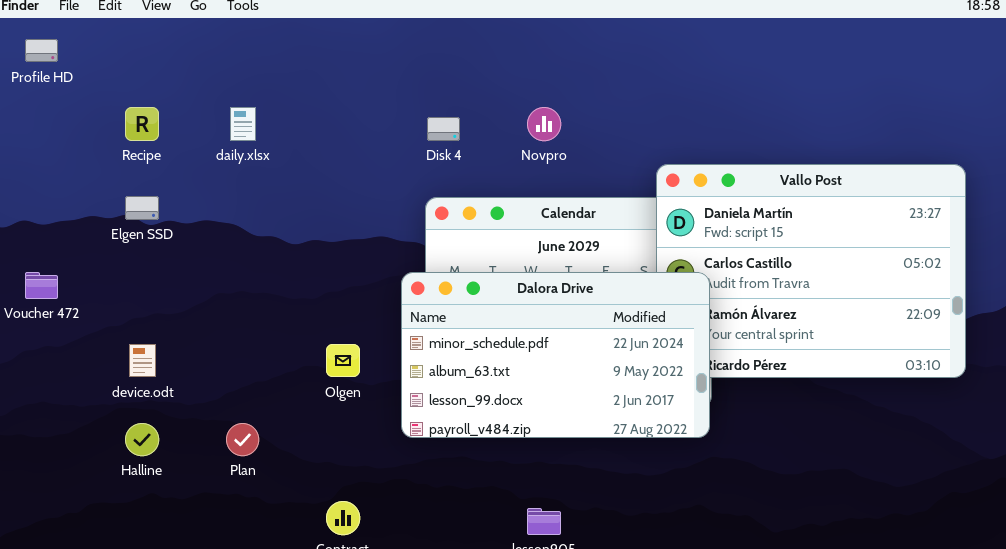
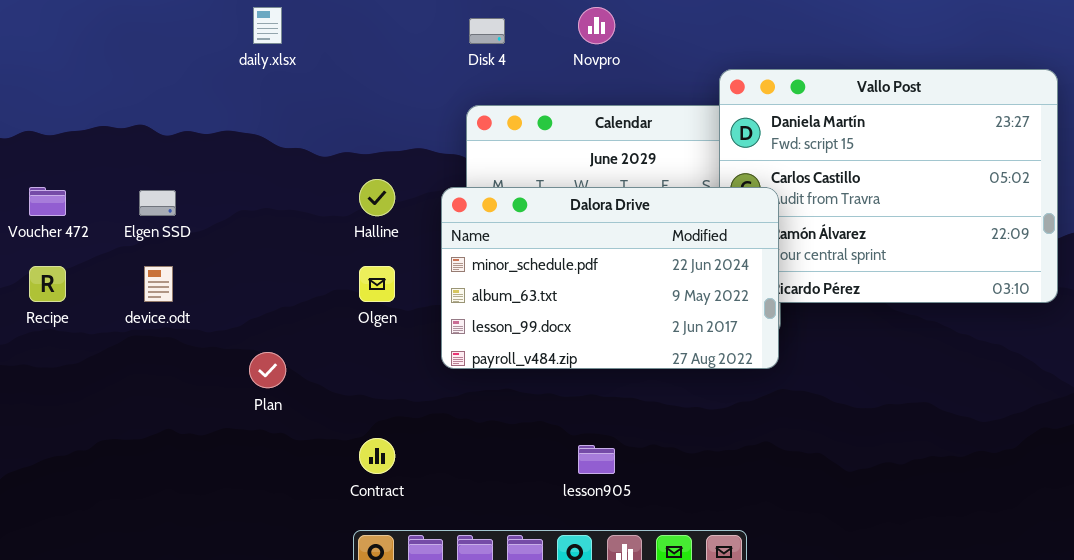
Recipe: [125,107,159,141] -> [29,266,66,302], moved
Elgen SSD: [125,196,159,220] -> [139,190,176,216], moved
Halline: [125,423,159,456] -> [359,179,395,216], moved

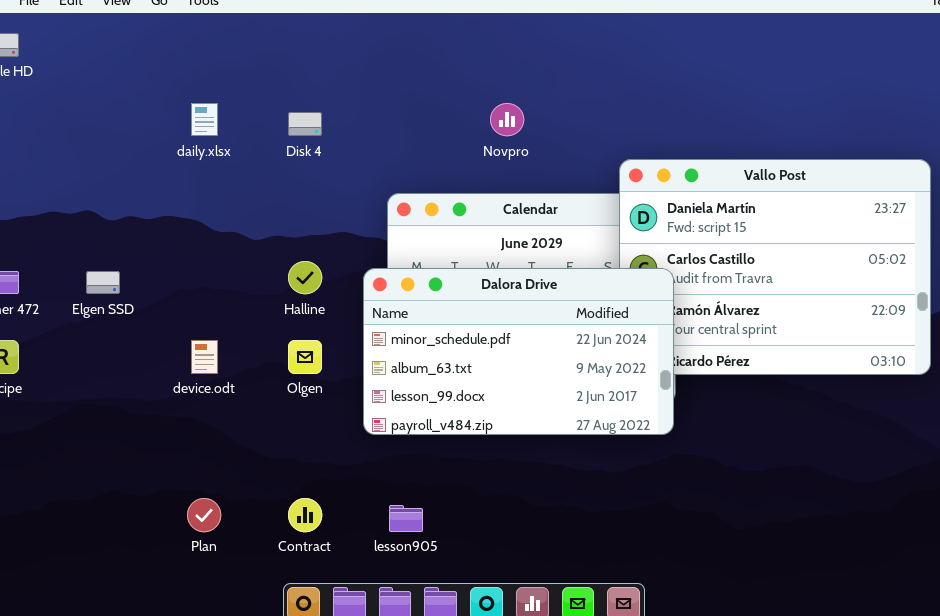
Disk 4: [469,18,505,44] -> [288,112,322,136], moved
device.odt: [144,266,173,302] -> [191,340,218,374], moved
Plan: [249,352,286,388] -> [187,498,221,532], moved
lesson905: [578,445,615,474] -> [389,505,423,532], moved

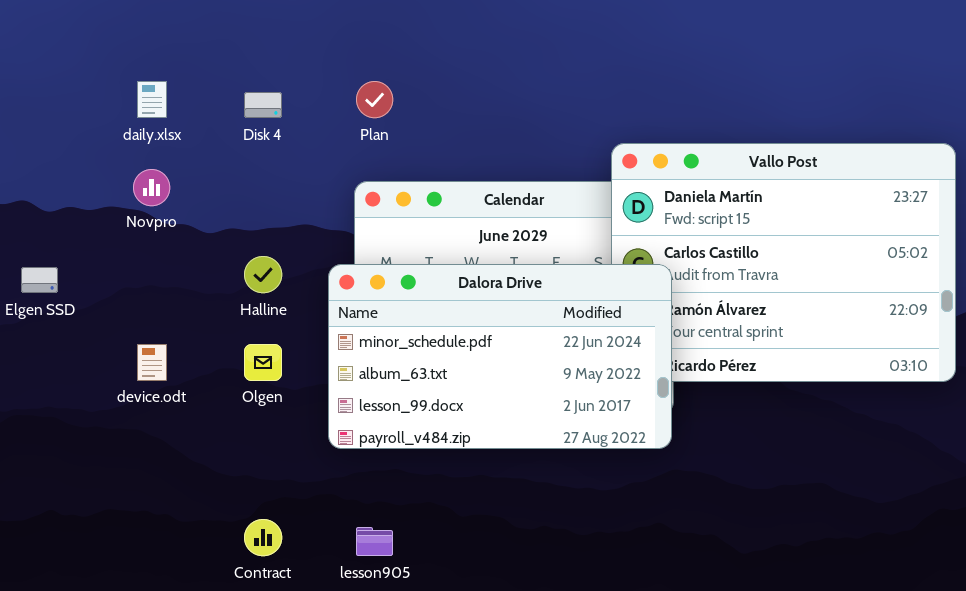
Novpro: [490,103,524,136] -> [133,169,170,206], moved
Plan: [187,498,221,532] -> [356,81,393,118], moved

